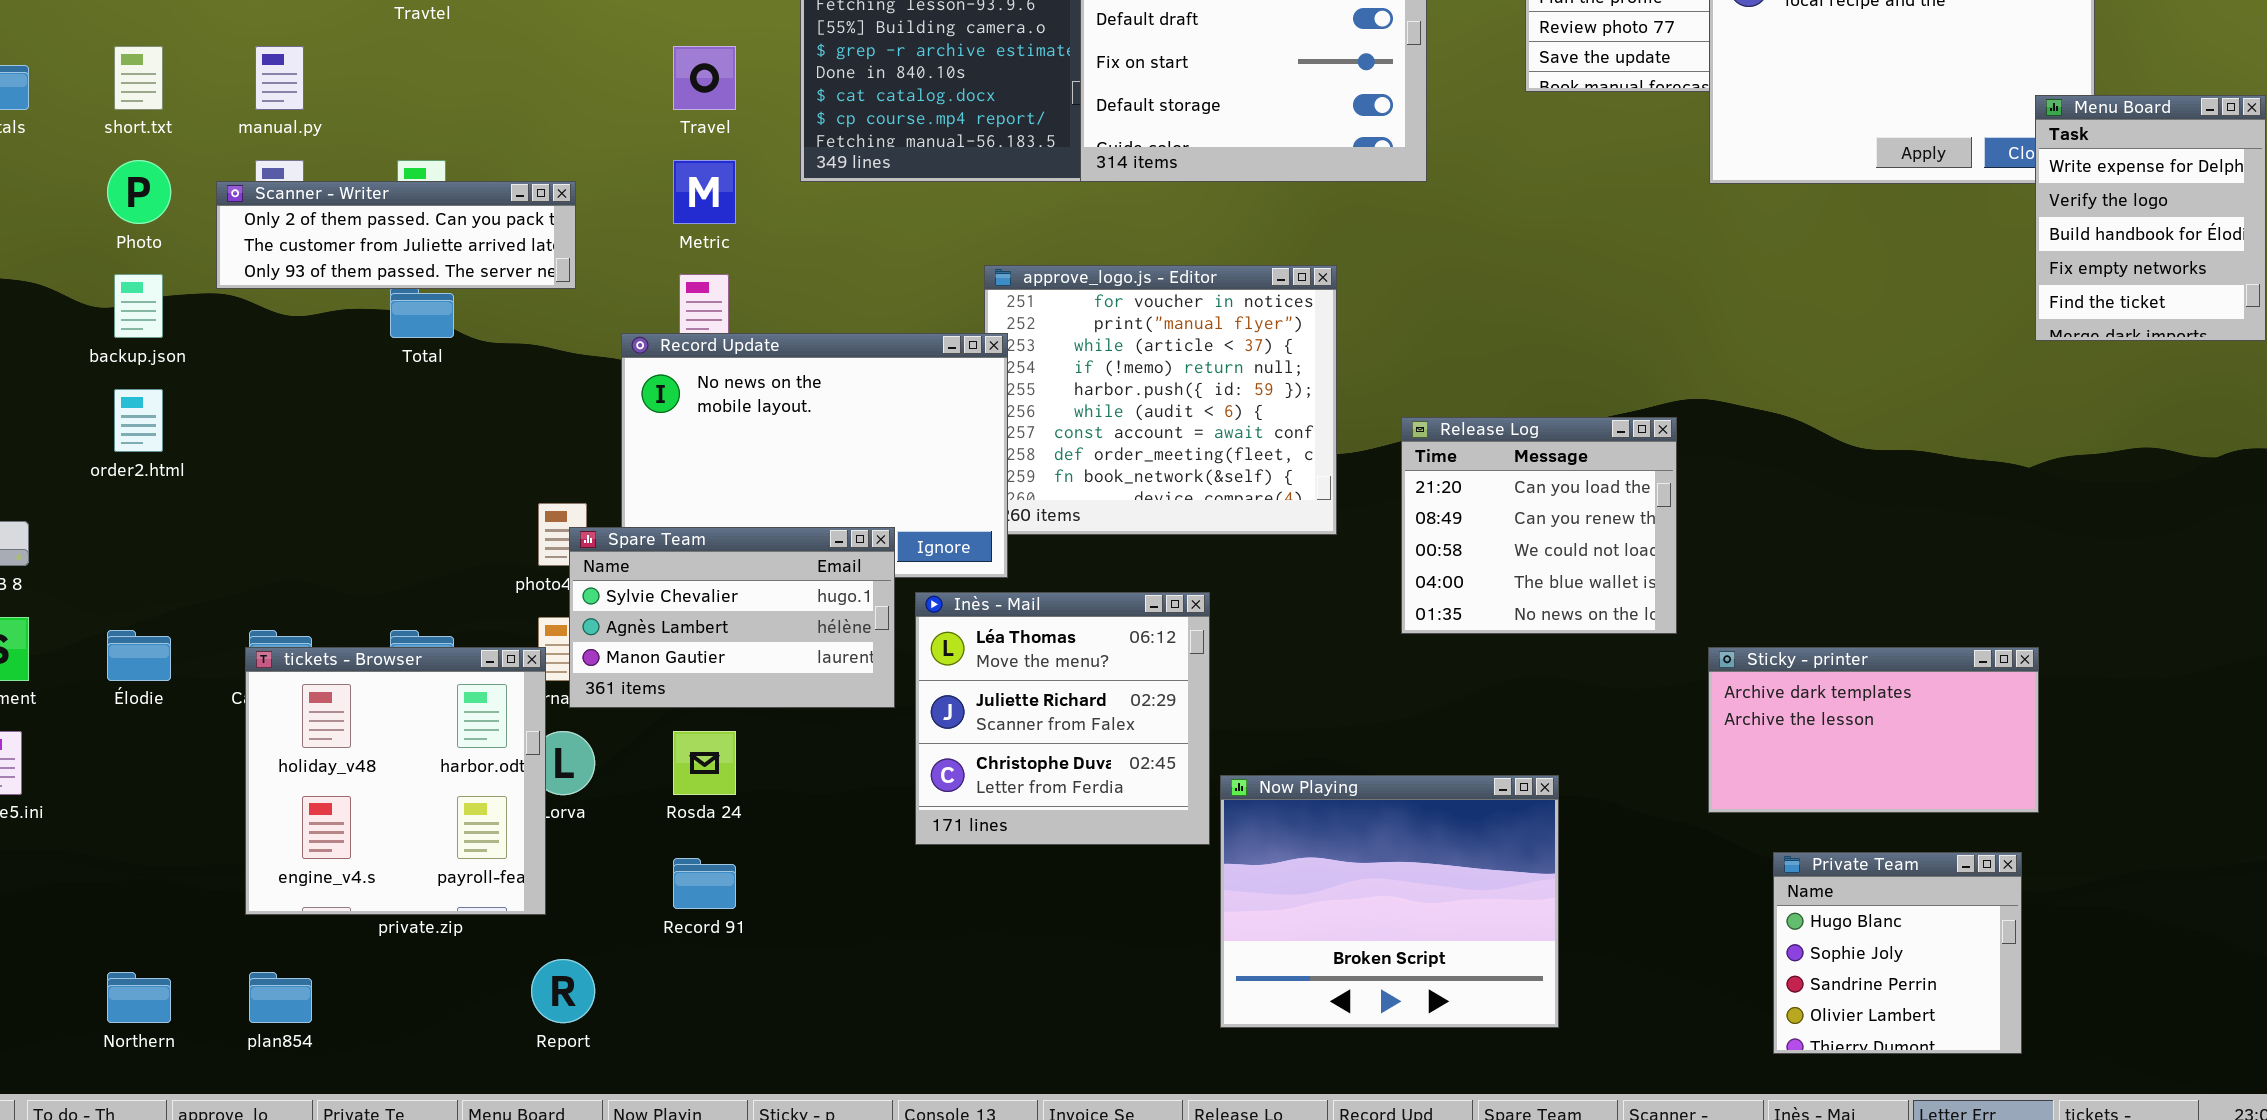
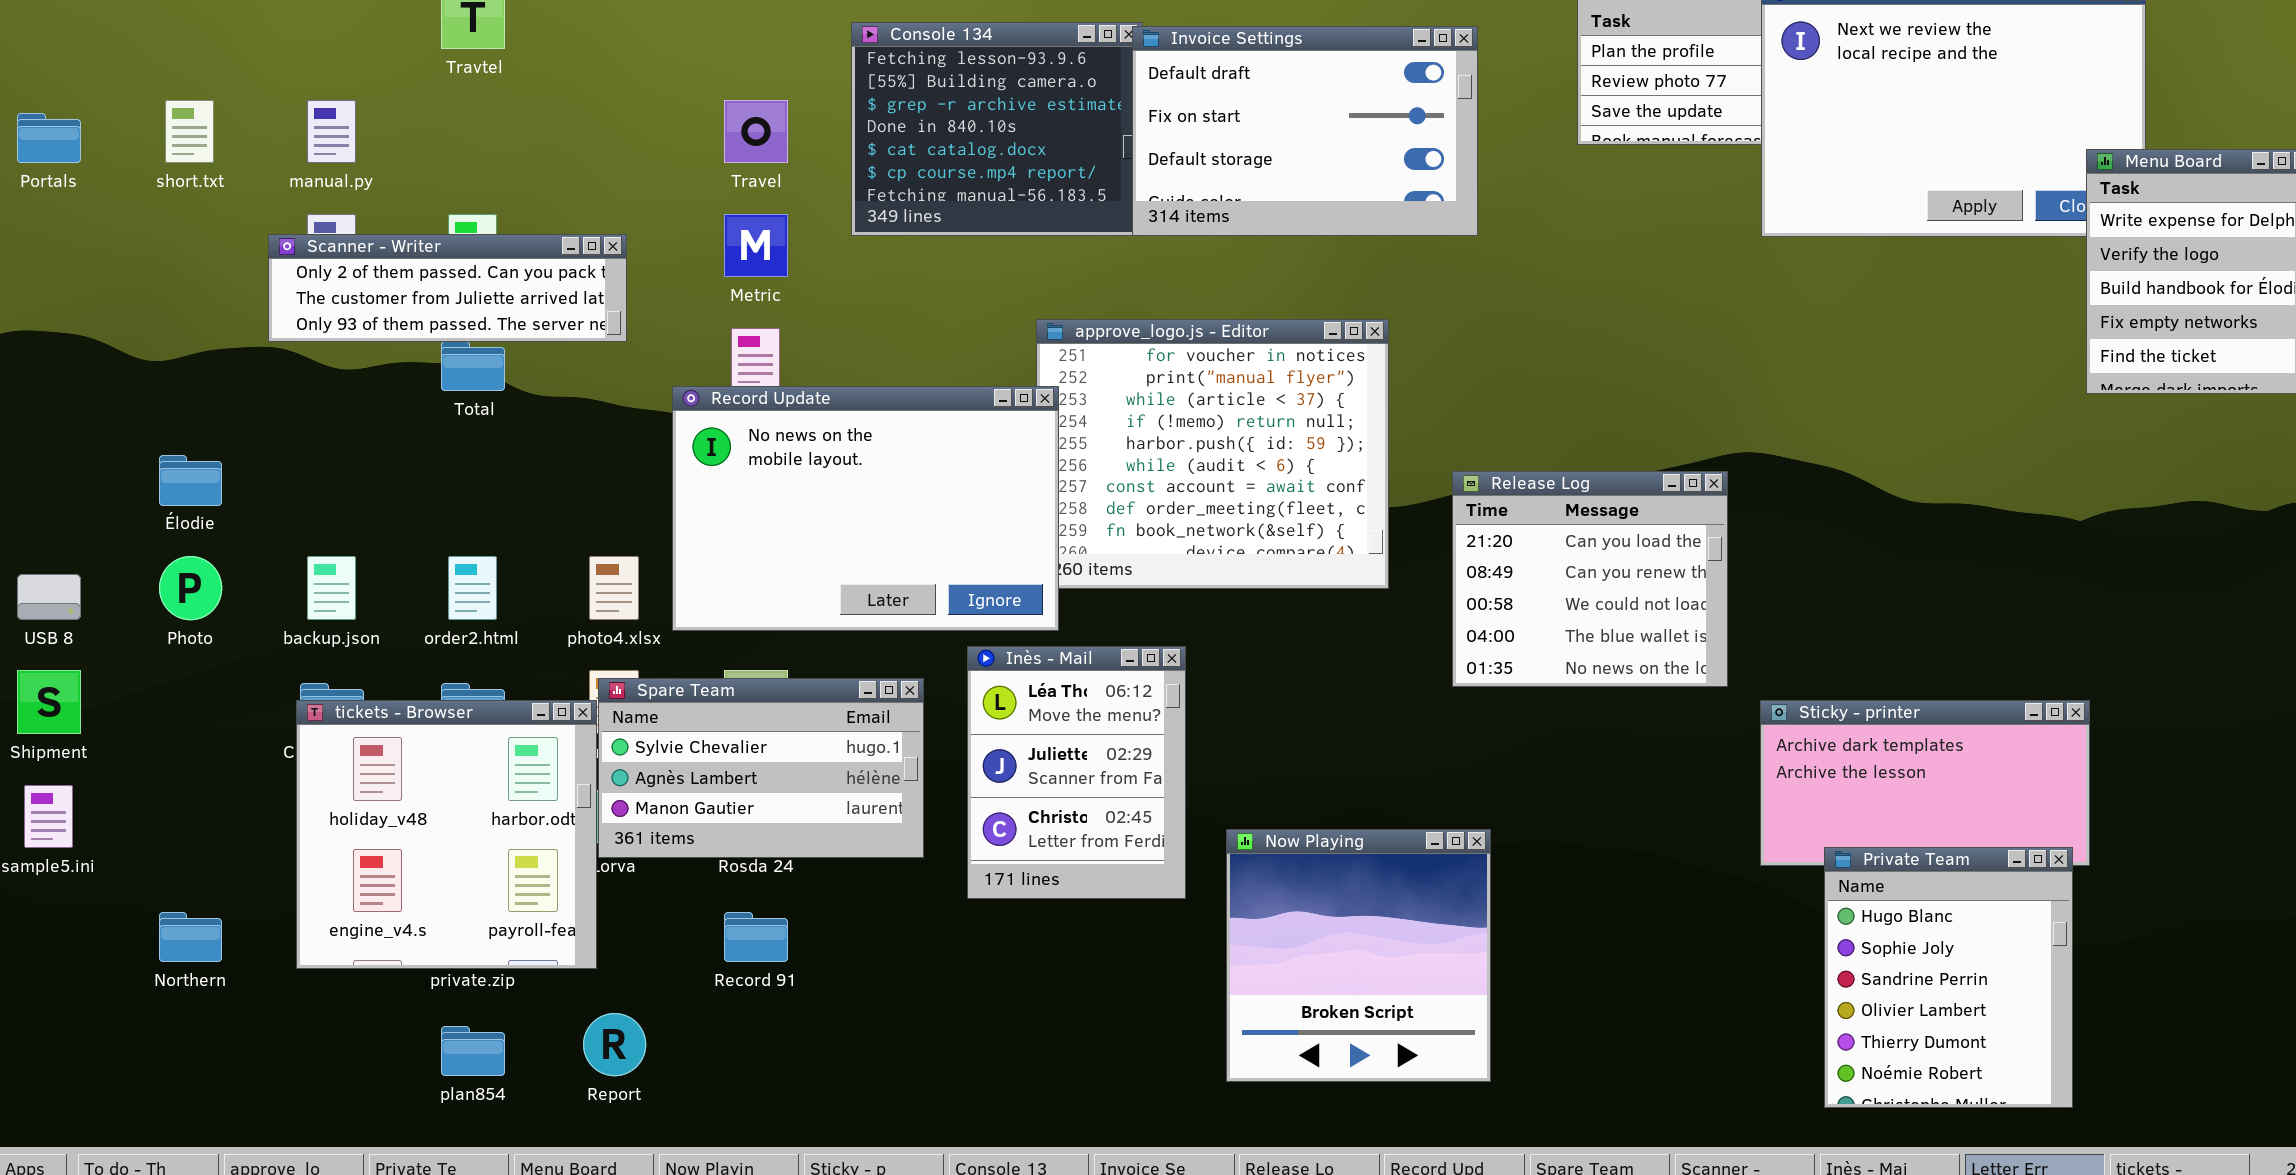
Photo: [107,160,171,224] -> [159,556,222,620], moved
backup.json: [114,274,163,338] -> [307,556,356,620], moved
order2.html: [114,389,163,452] -> [448,556,497,620], moved
Spare Team: [569,527,895,708] -> [598,678,924,858], moved
Inès - Mail: [915,592,1210,845] -> [967,646,1186,899], resized
Élodie: [107,630,171,681] -> [159,455,222,506], moved
Now Playing: [1220,775,1559,1028] -> [1226,829,1491,1082], moved, resized
Private Team: [1773,852,2022,1054] -> [1824,847,2073,1108], resized
Northern: [107,972,171,1023] -> [159,912,222,962], moved
plan854: [249,972,312,1023] -> [441,1026,505,1076], moved

